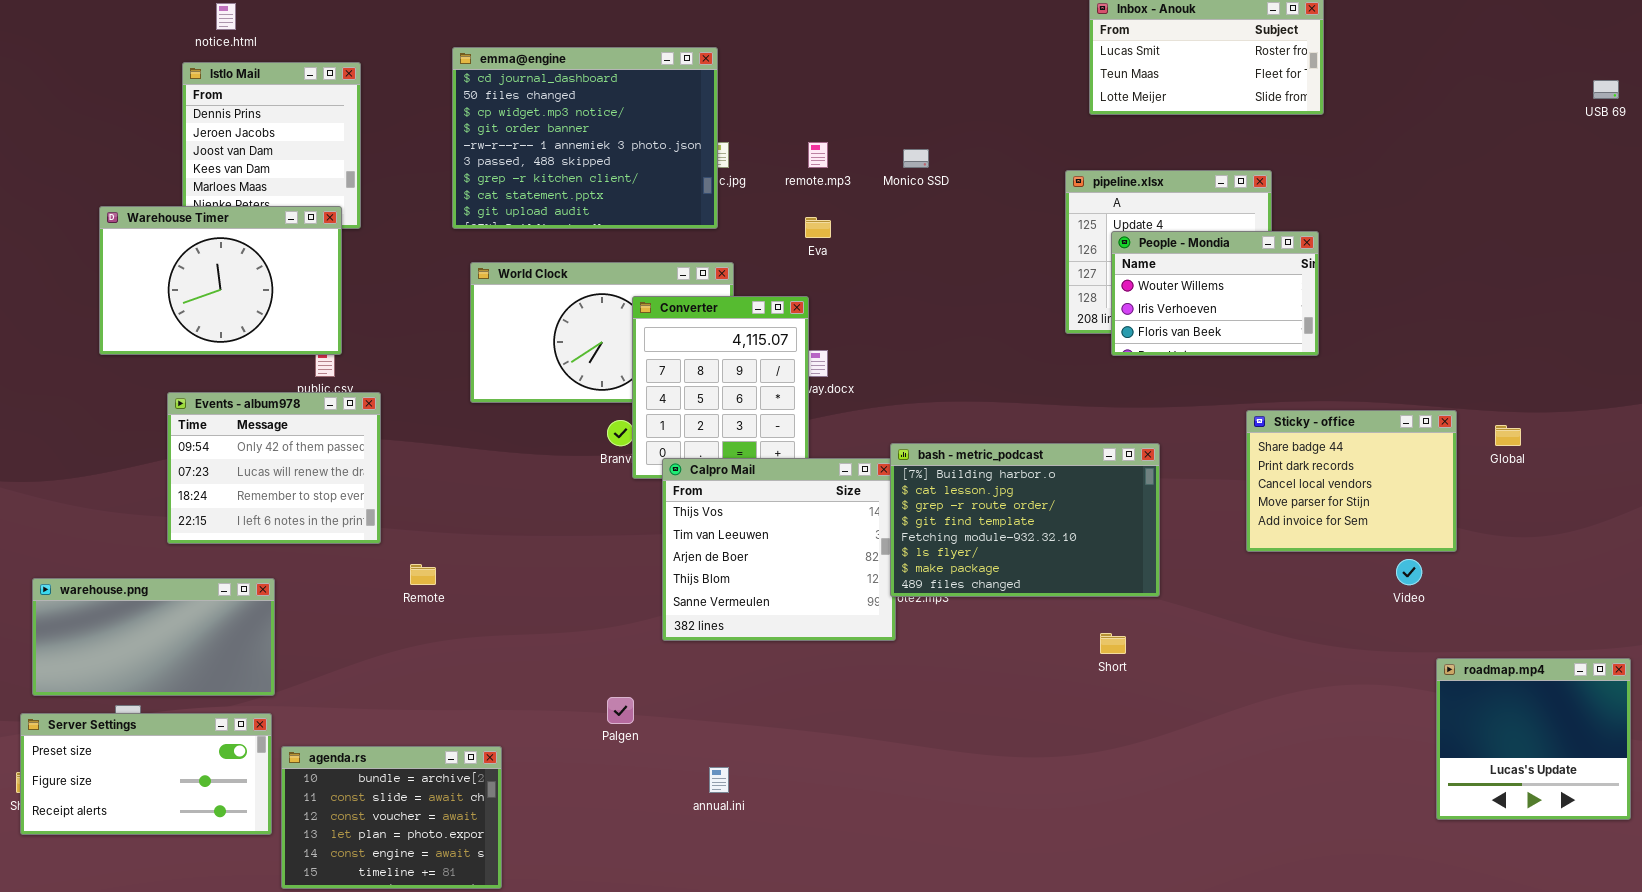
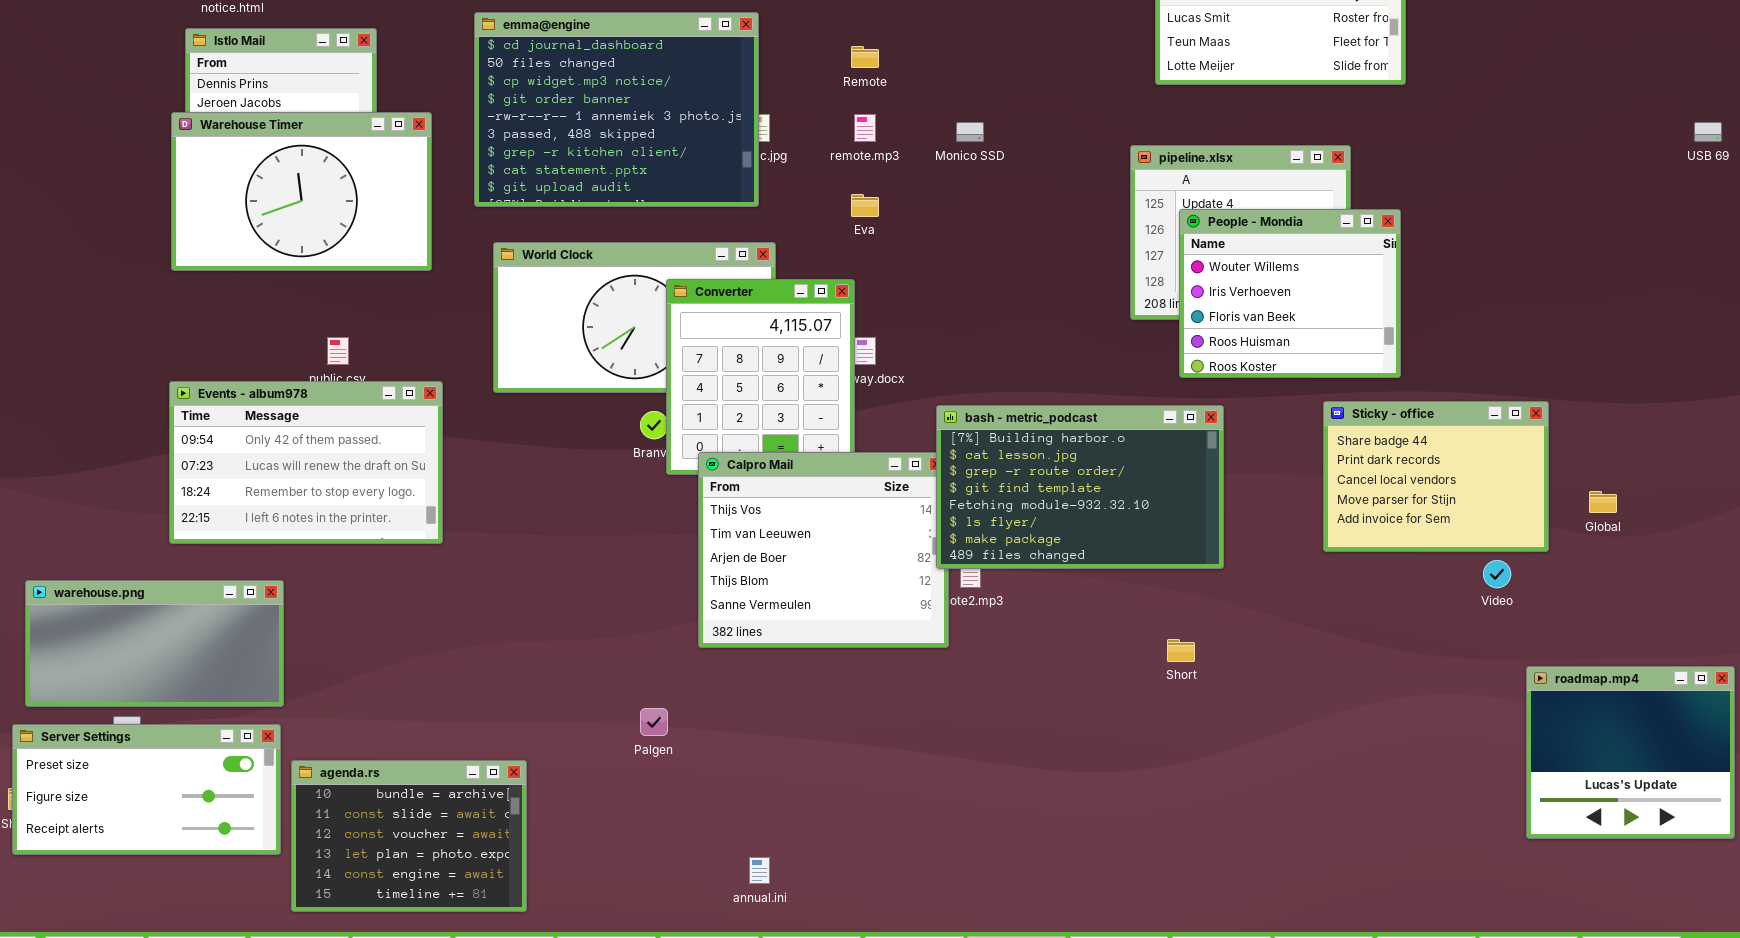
USB 69: [1593,80,1619,99] -> [1694,122,1722,142], moved
Warehouse Timer: [99,206,342,355] -> [171,112,432,271], moved
People - Mondia: [1111,231,1319,356] -> [1179,209,1401,378], resized
Events - album978: [167,392,381,544] -> [169,381,443,544], resized
Global: [1495,425,1521,446] -> [1589,491,1617,513], moved
bash - metric_podcast: [890,443,1160,597] -> [936,405,1224,569], moved
Remote: [410,564,436,585] -> [851,46,879,68], moved
annual.ini: [709,767,729,793] -> [749,857,770,884], moved

